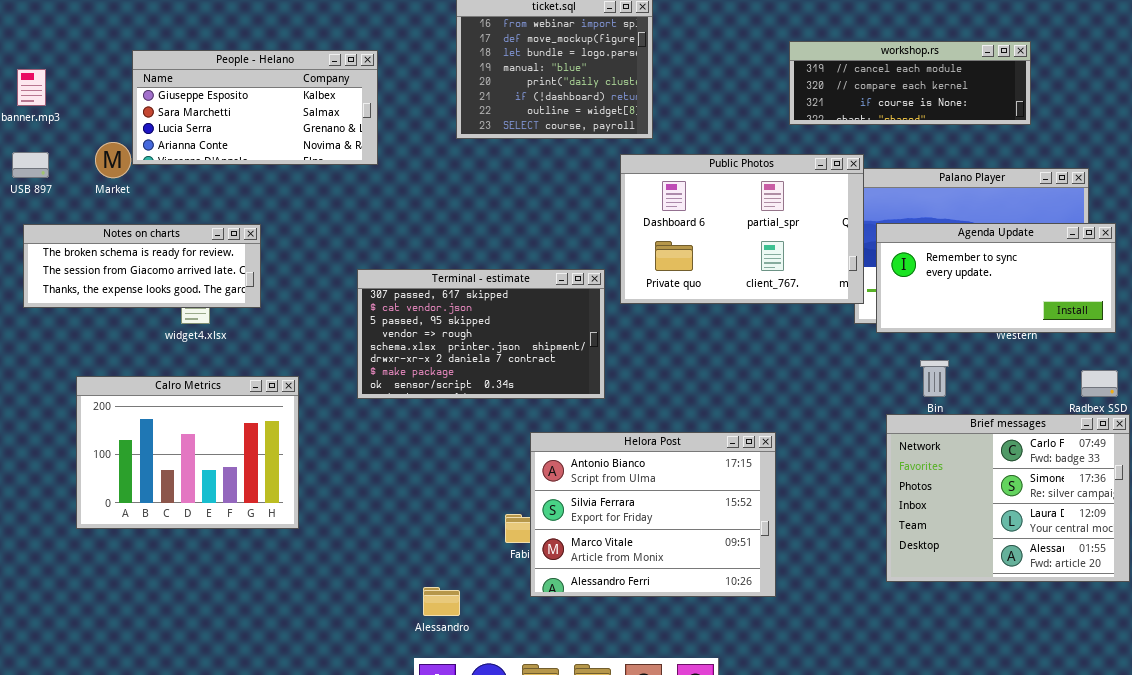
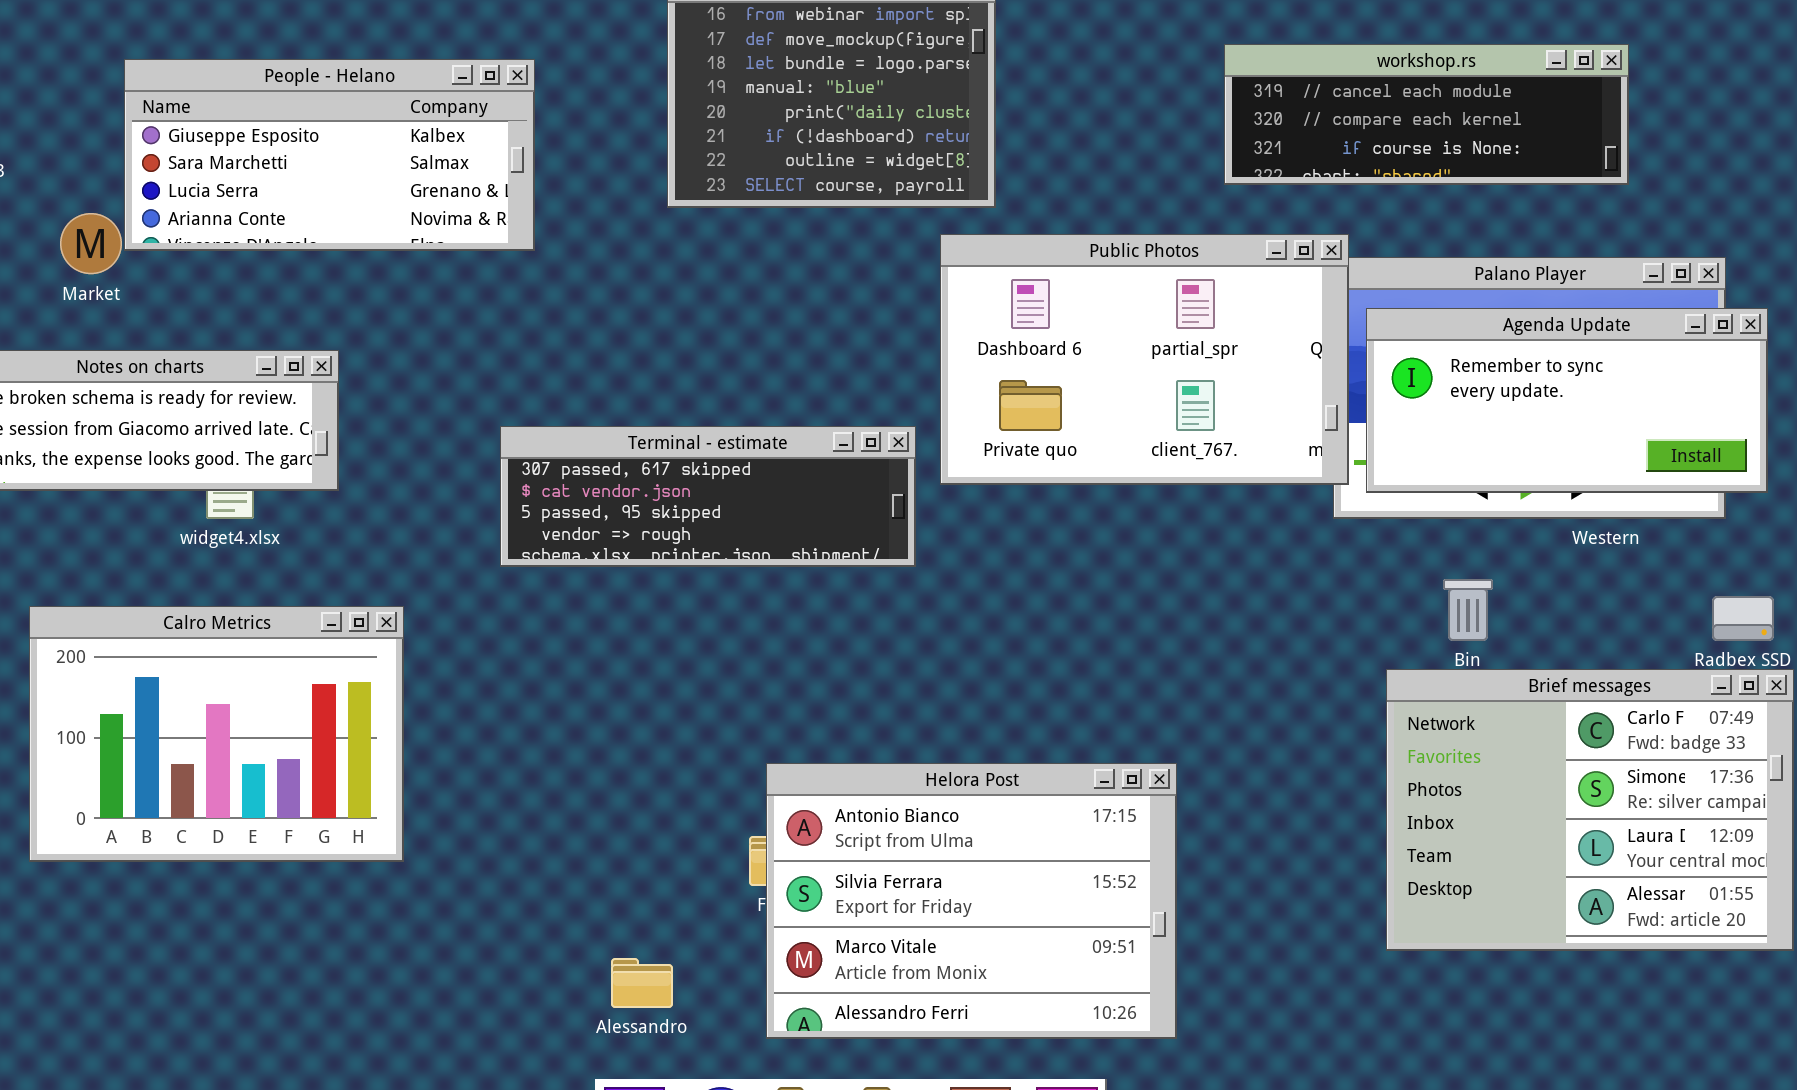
Agenda Update: [876,223,1116,333] -> [1366,308,1768,493], moved
Terminal - estimate: [357,269,605,399] -> [500,426,916,567], resized
Helora Post: [530,432,776,597] -> [766,763,1177,1039], moved

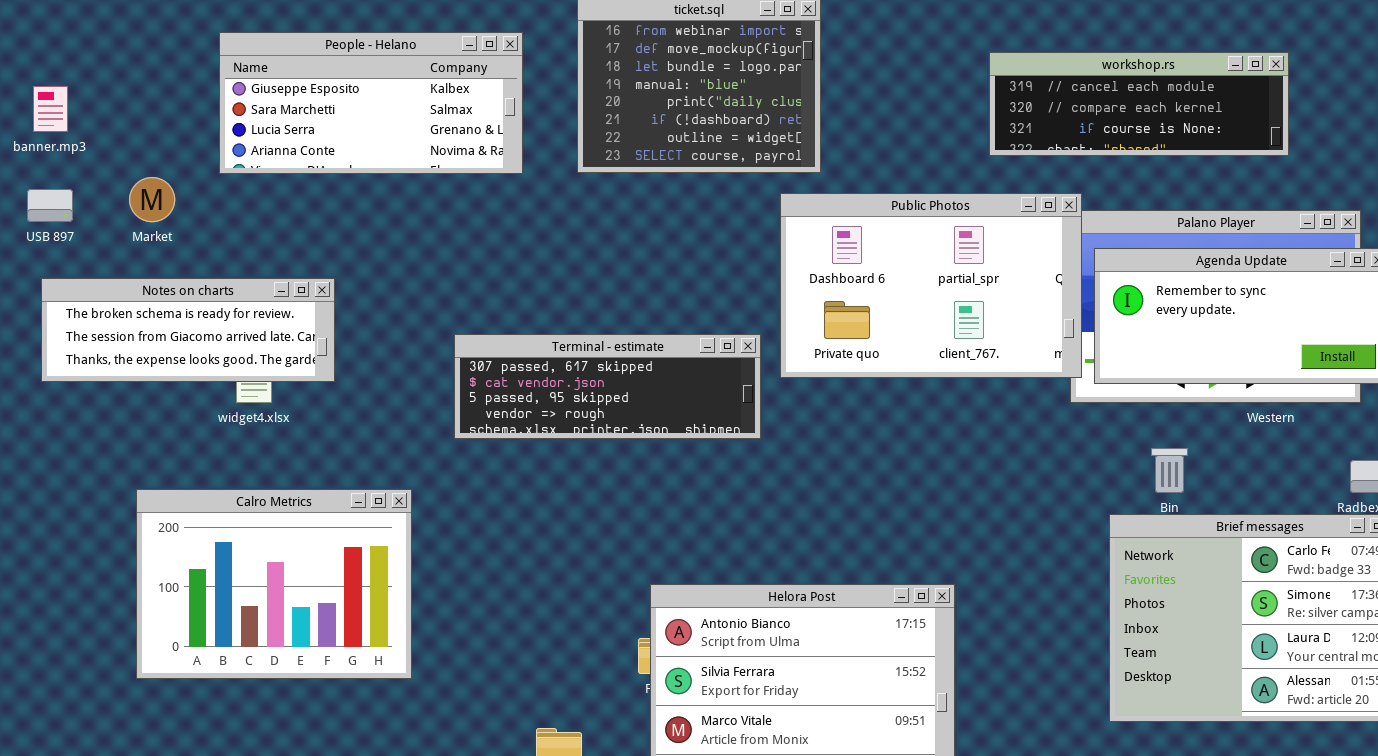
People - Helano: [124,59,535,251] -> [219,32,523,174], moved
Calro Metrics: [29,606,404,862] -> [136,489,412,679], moved

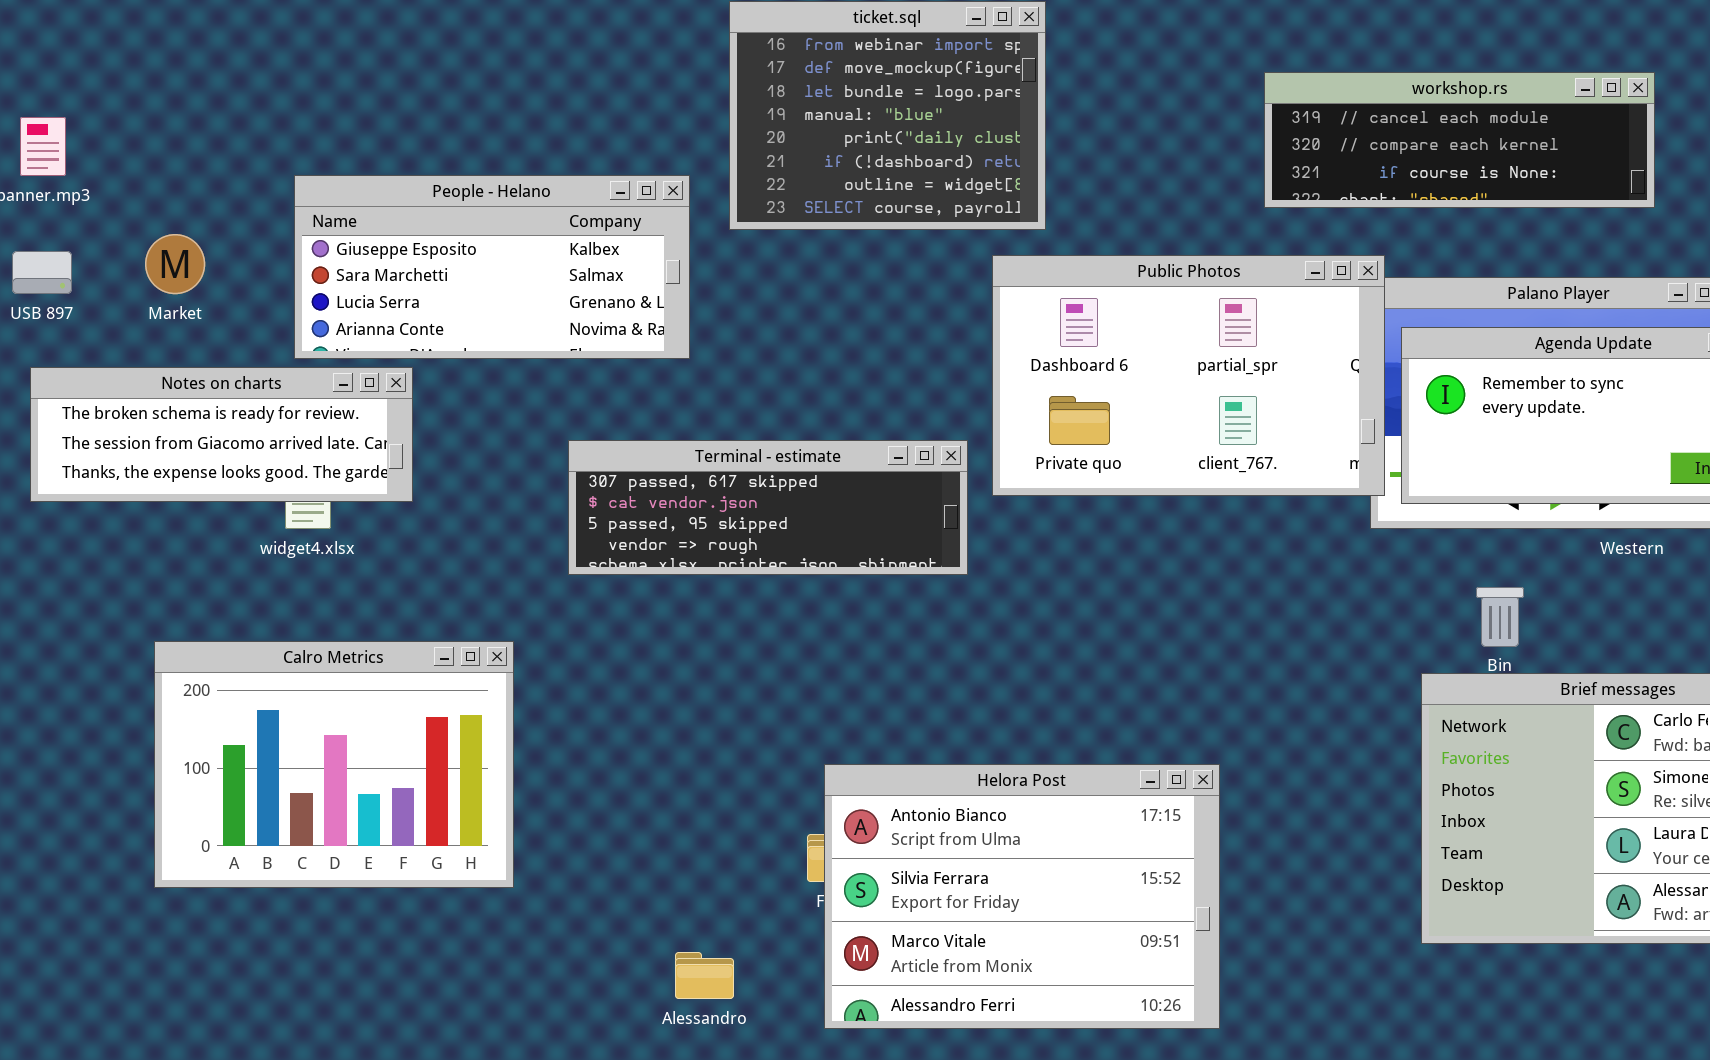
People - Helano: [219,32,523,174] -> [294,175,690,359], moved

